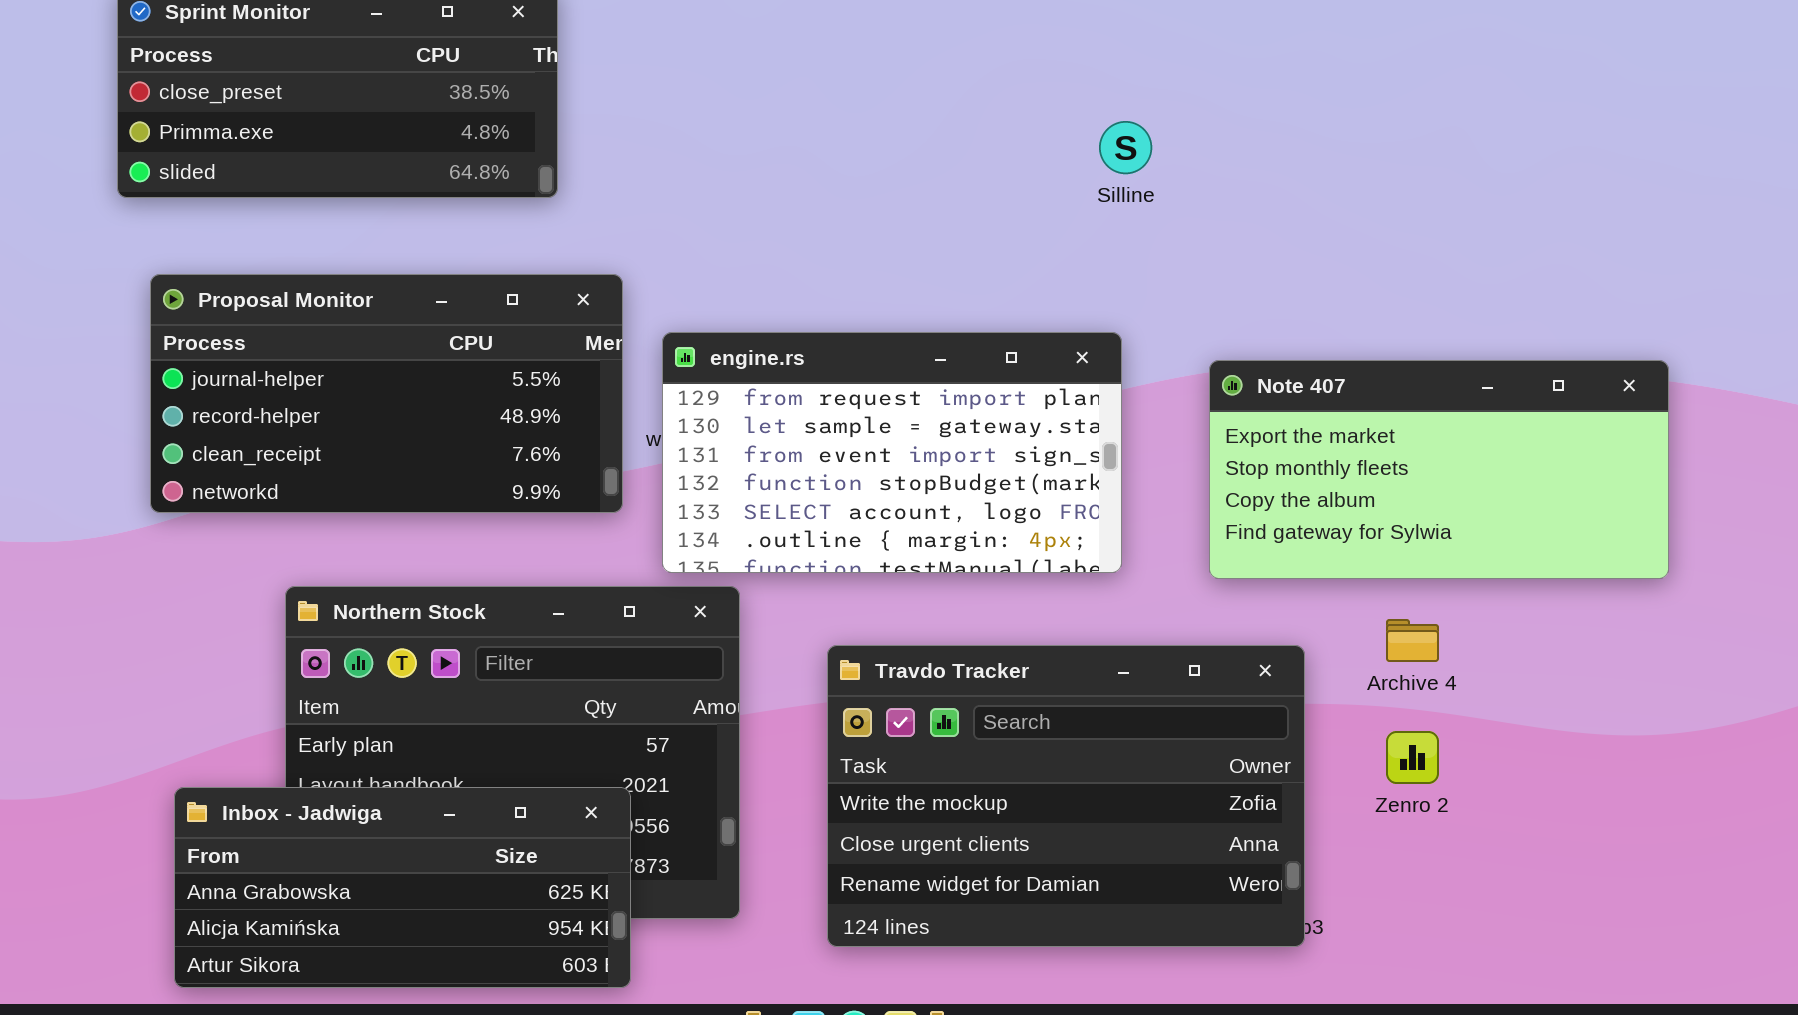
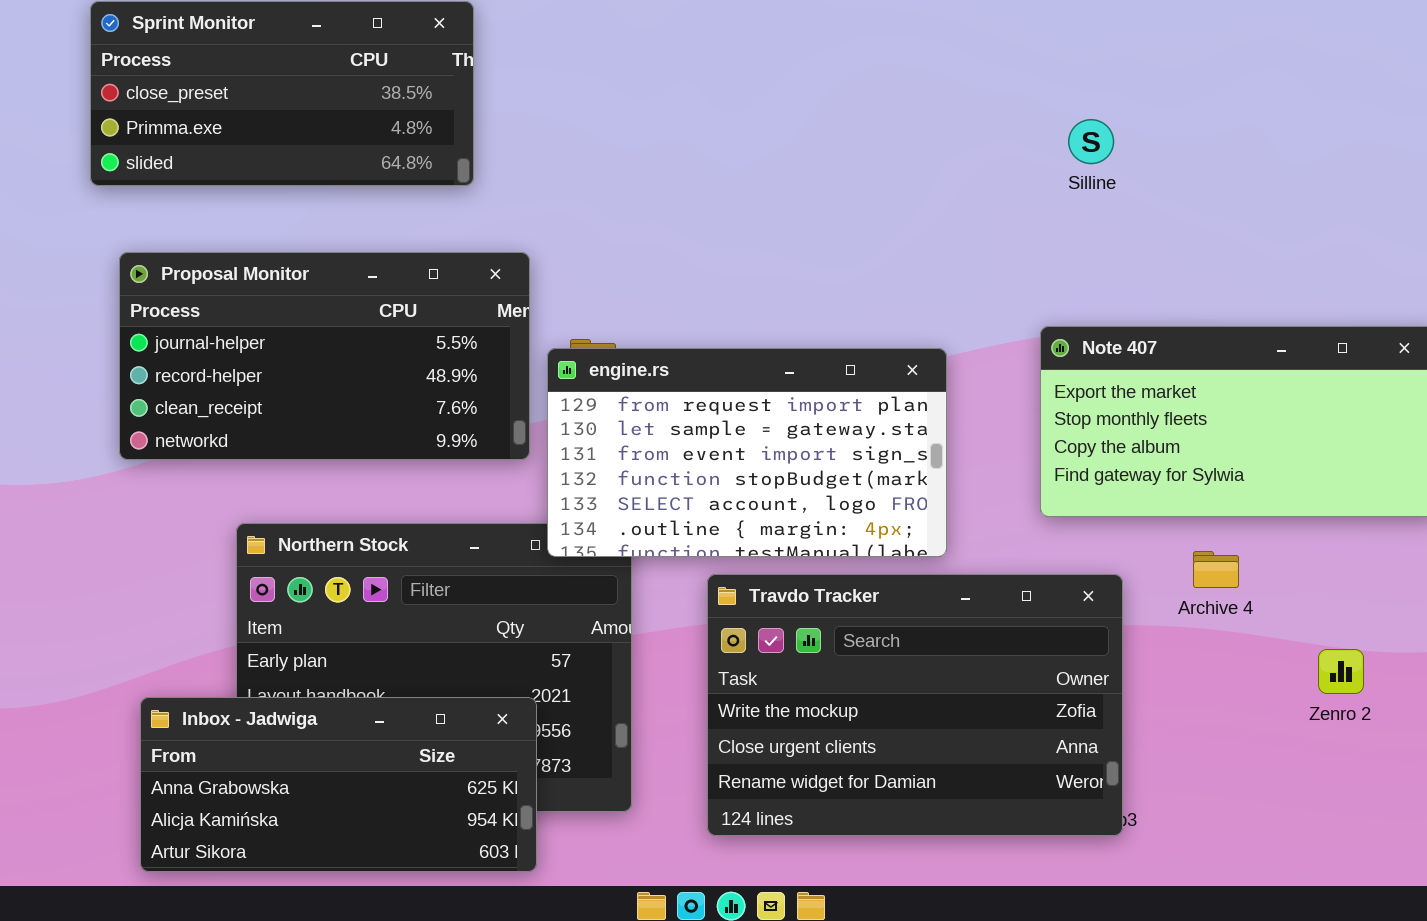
Silline: [1099,121,1152,174] -> [1068,119,1114,164], moved
engine.rs: [662,332,1122,573] -> [547,348,947,557], moved
Zenro 2: [1386,731,1439,784] -> [1318,649,1364,694], moved

